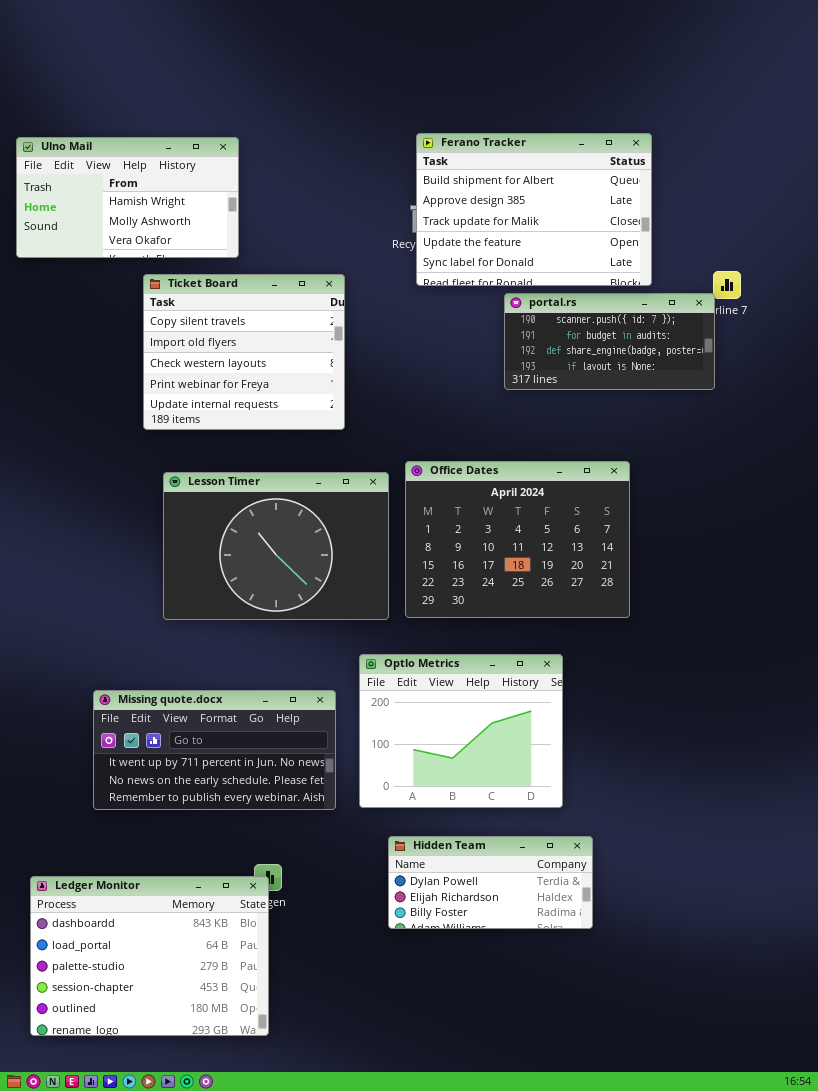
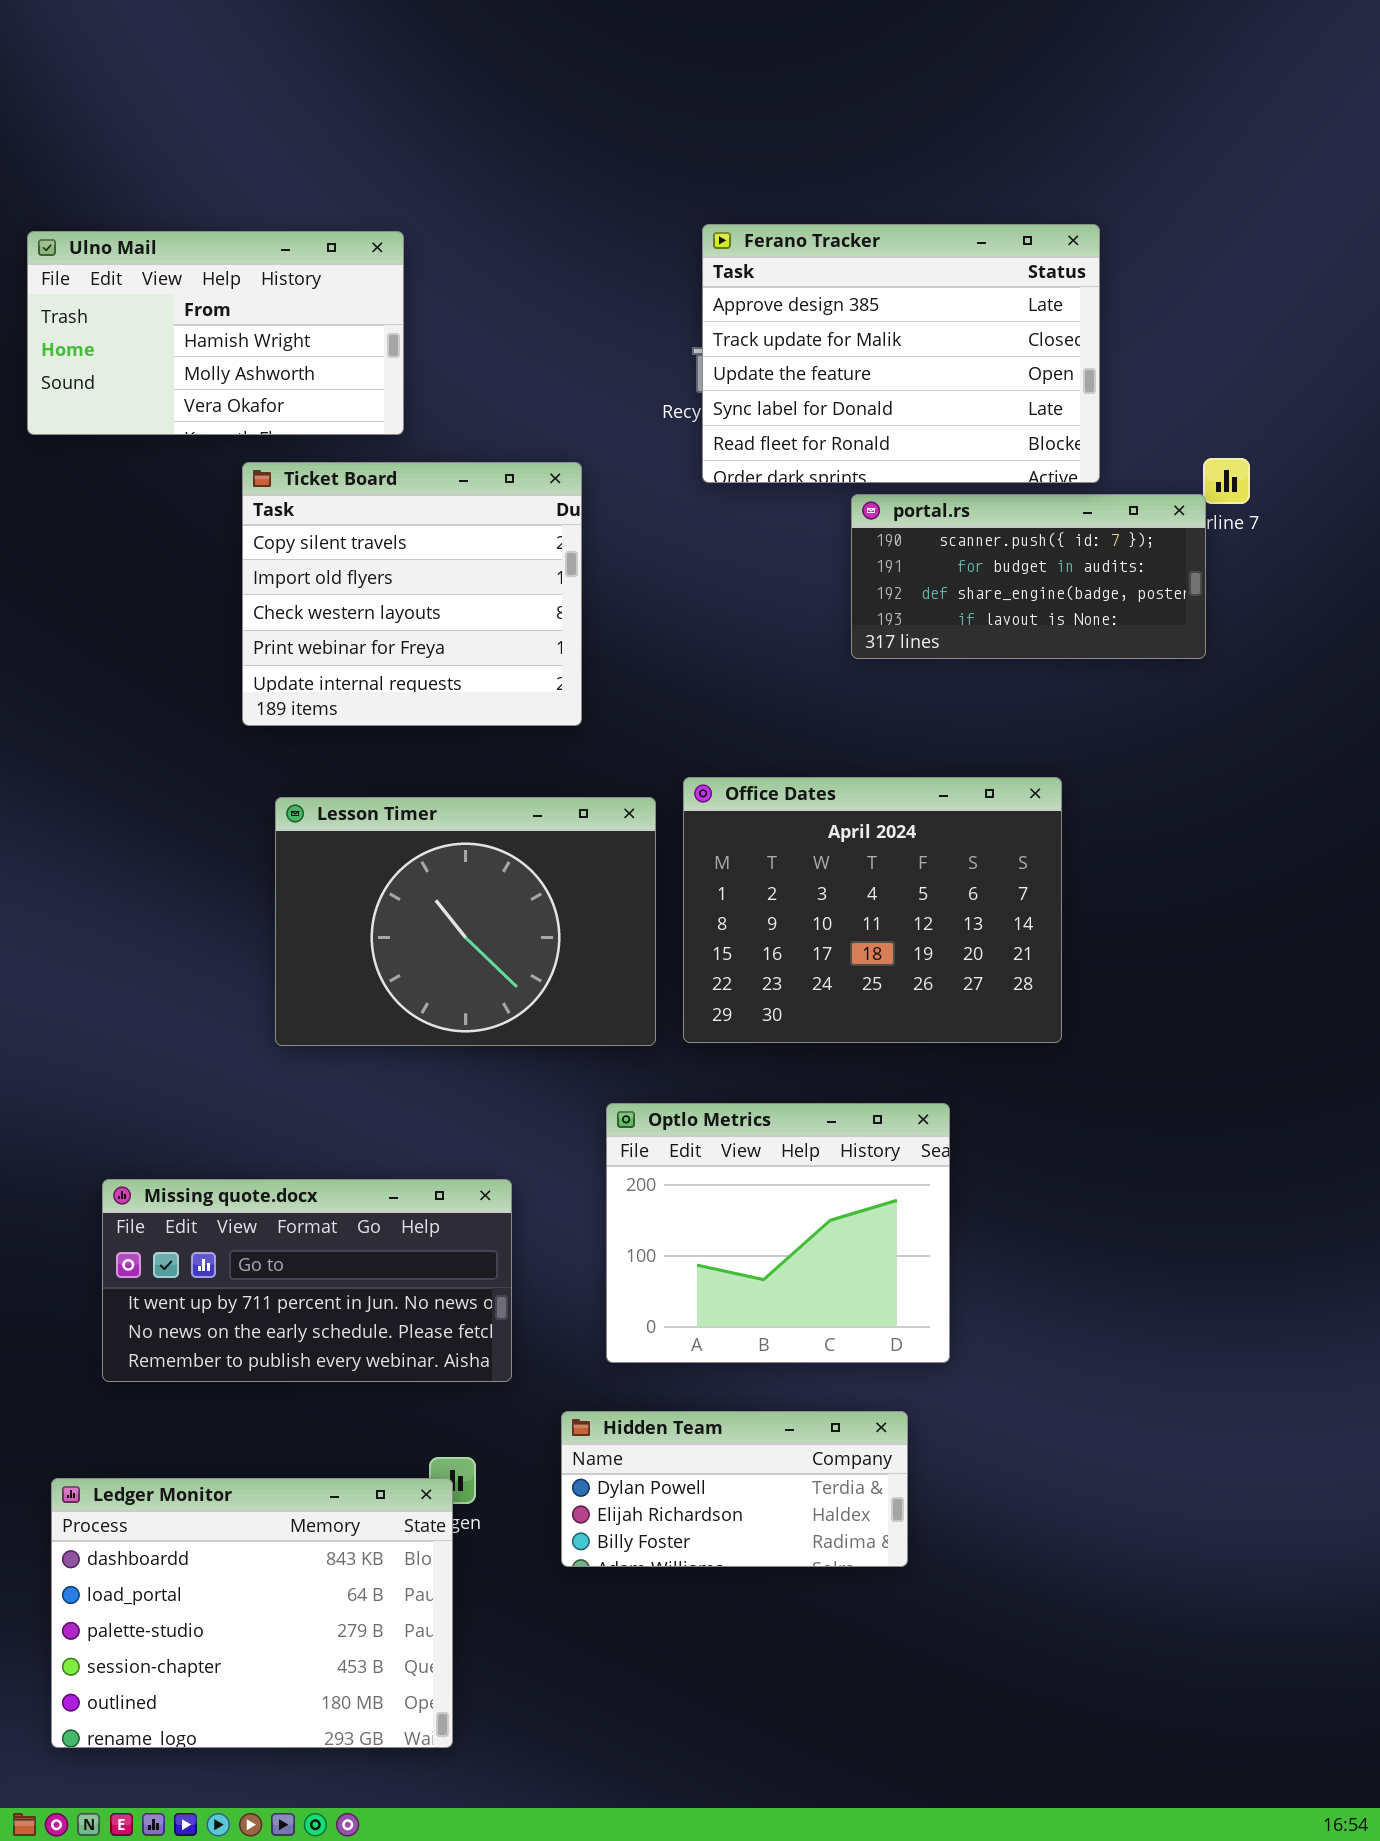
Ferano Tracker: [416,133,652,286] -> [702,224,1100,483], scrolled down 1 row
Missing quote.docx: [93,690,336,810] -> [102,1179,512,1382], moved
Hidden Team: [388,836,593,929] -> [561,1411,908,1567], moved

